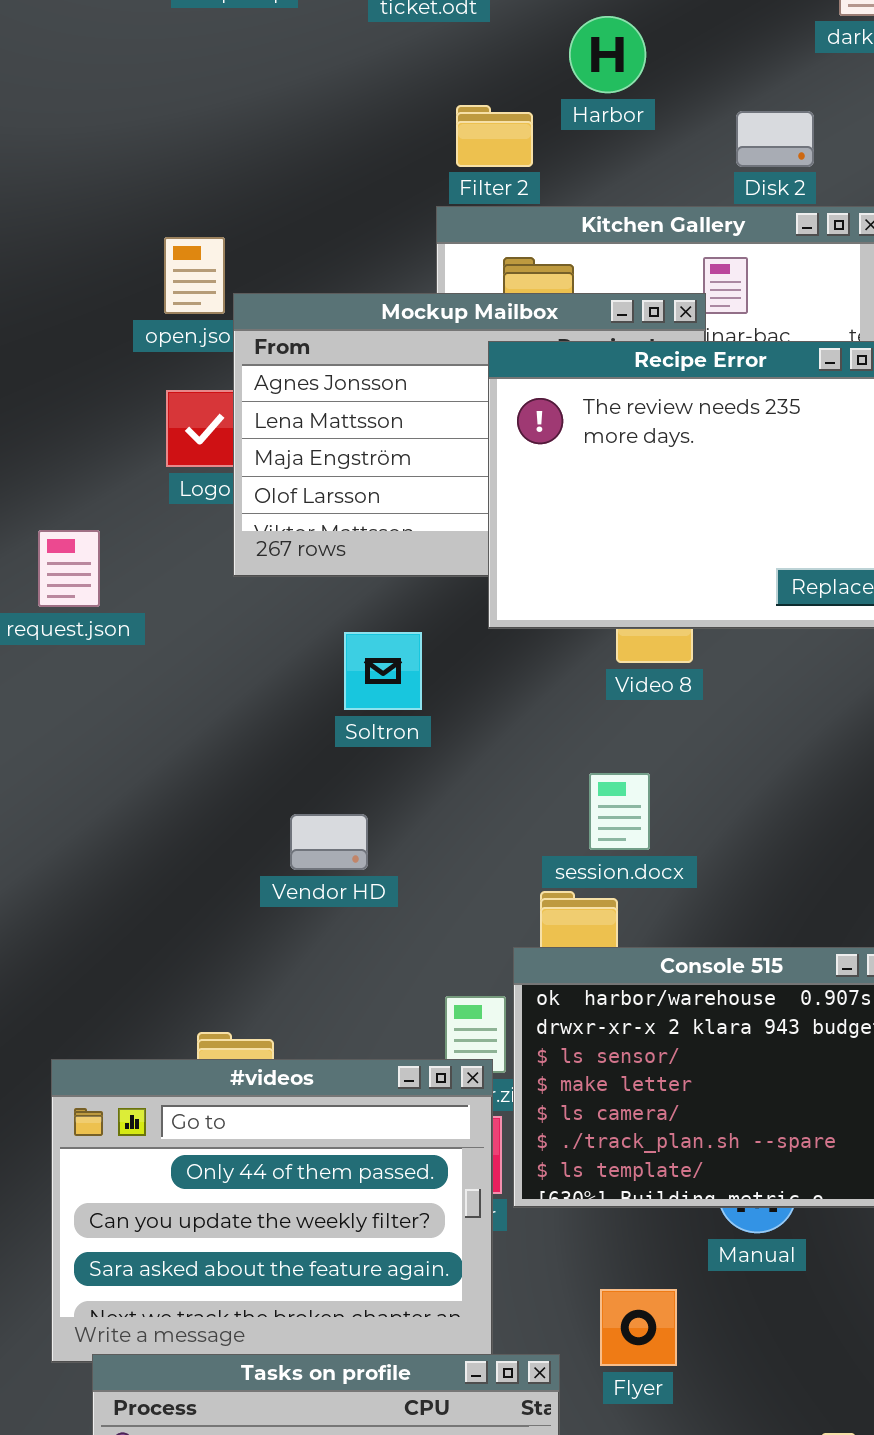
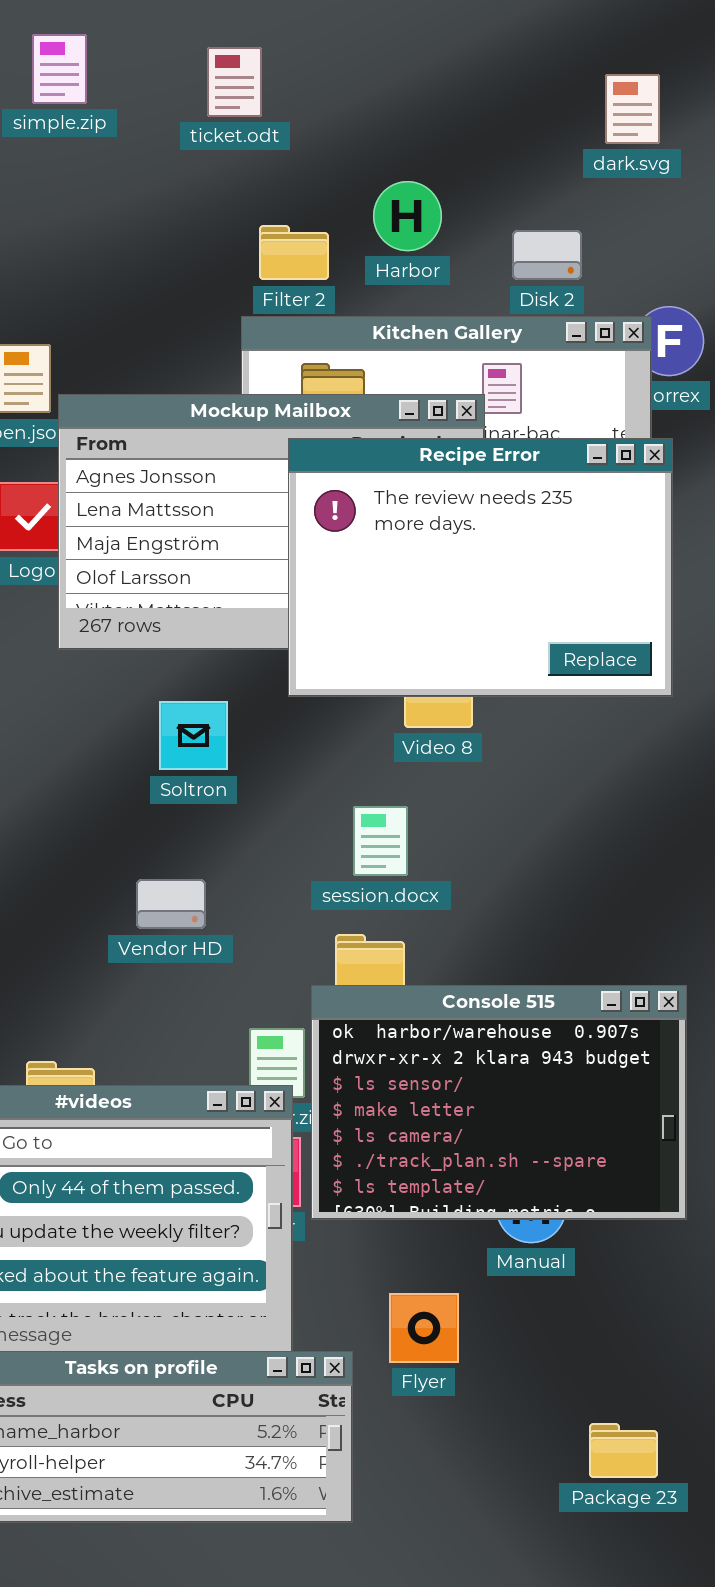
Harbor: [569,16,646,93] -> [373,181,442,251], moved
session.docx: [589,773,650,850] -> [353,806,408,876], moved
Vendor HD: [290,814,368,870] -> [136,879,206,929], moved

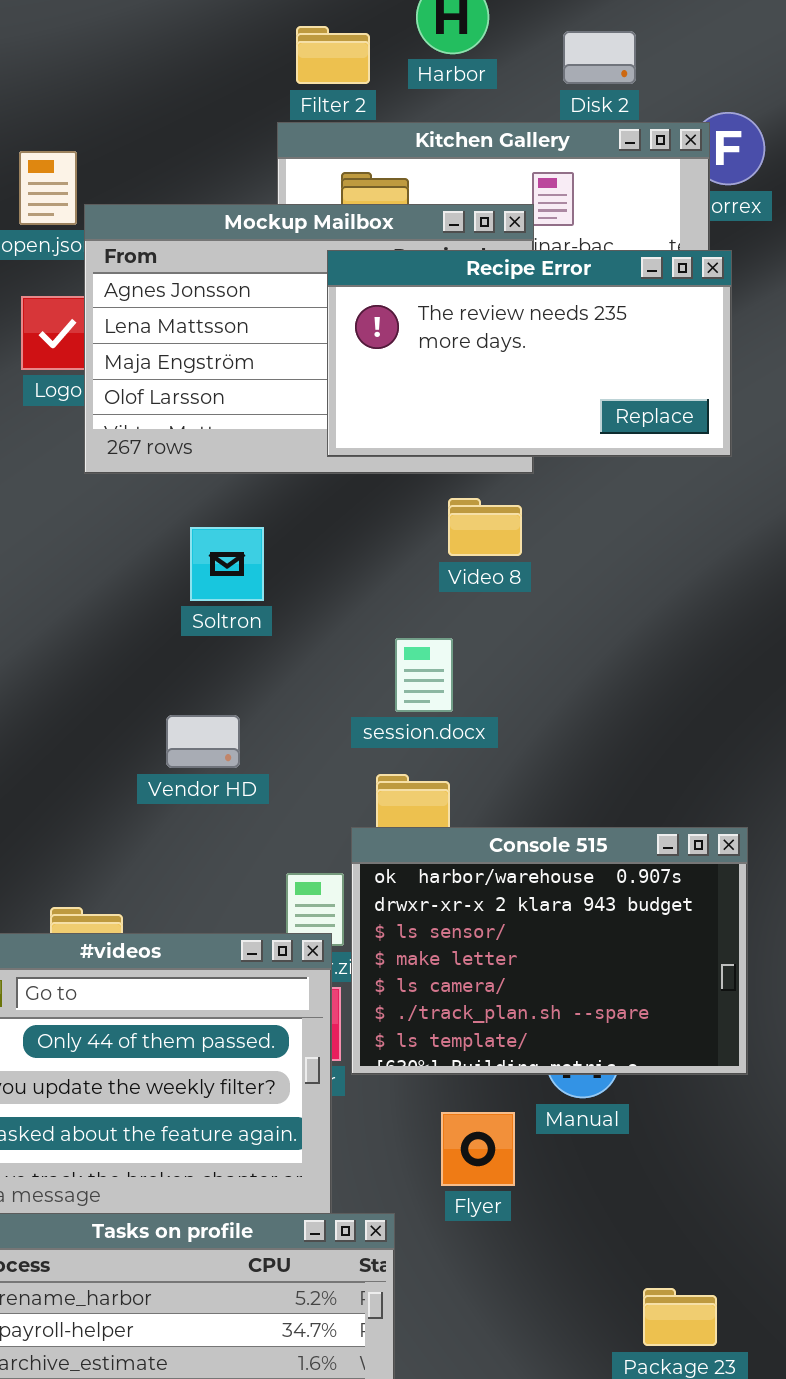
Recipe Error: [288,438,673,697] -> [327,250,732,457], resized
Flyer: [389,1293,459,1363] -> [441,1112,515,1186], moved

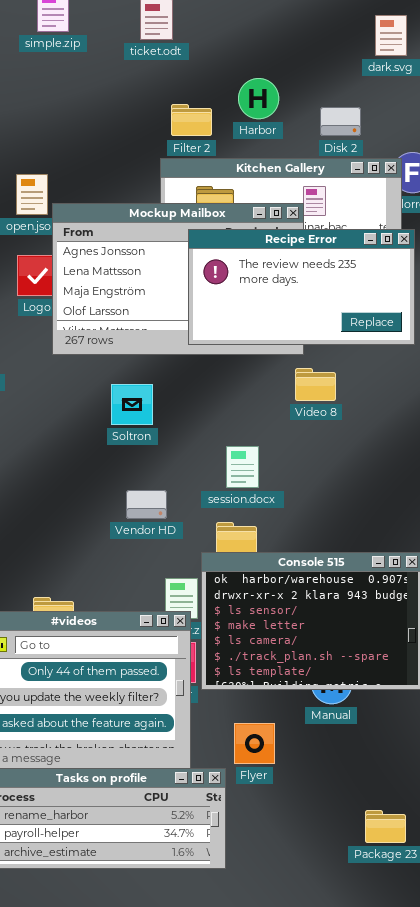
Video 8: [448,498,522,556] -> [295,368,336,401], moved
Vendor HD: [166,715,240,768] -> [126,490,167,519], moved
Flyer: [441,1112,515,1186] -> [234,723,275,764], moved

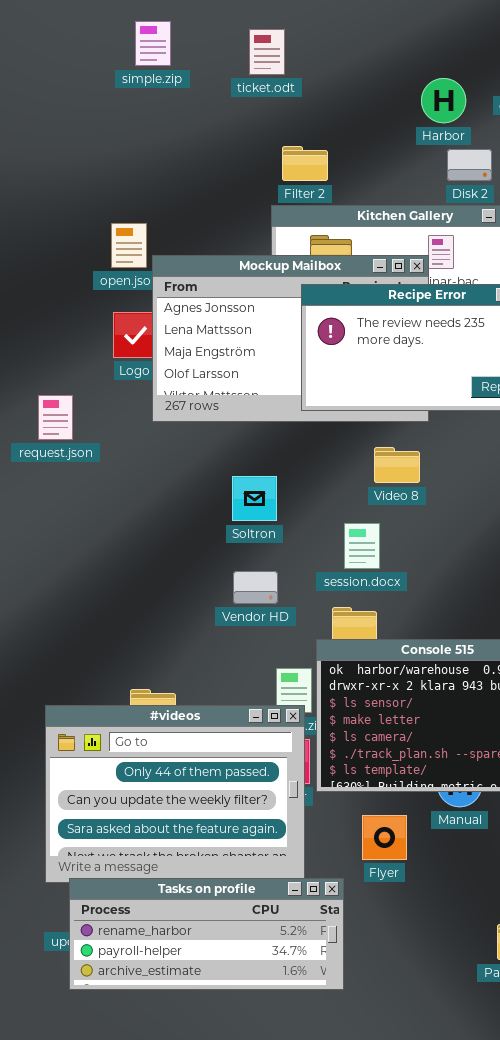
Harbor: [238,78,279,119] -> [421,78,466,123], moved
Video 8: [295,368,336,401] -> [374,447,420,483], moved
Soltron: [111,384,153,425] -> [232,476,277,521], moved
Flyer: [234,723,275,764] -> [362,815,407,860], moved

